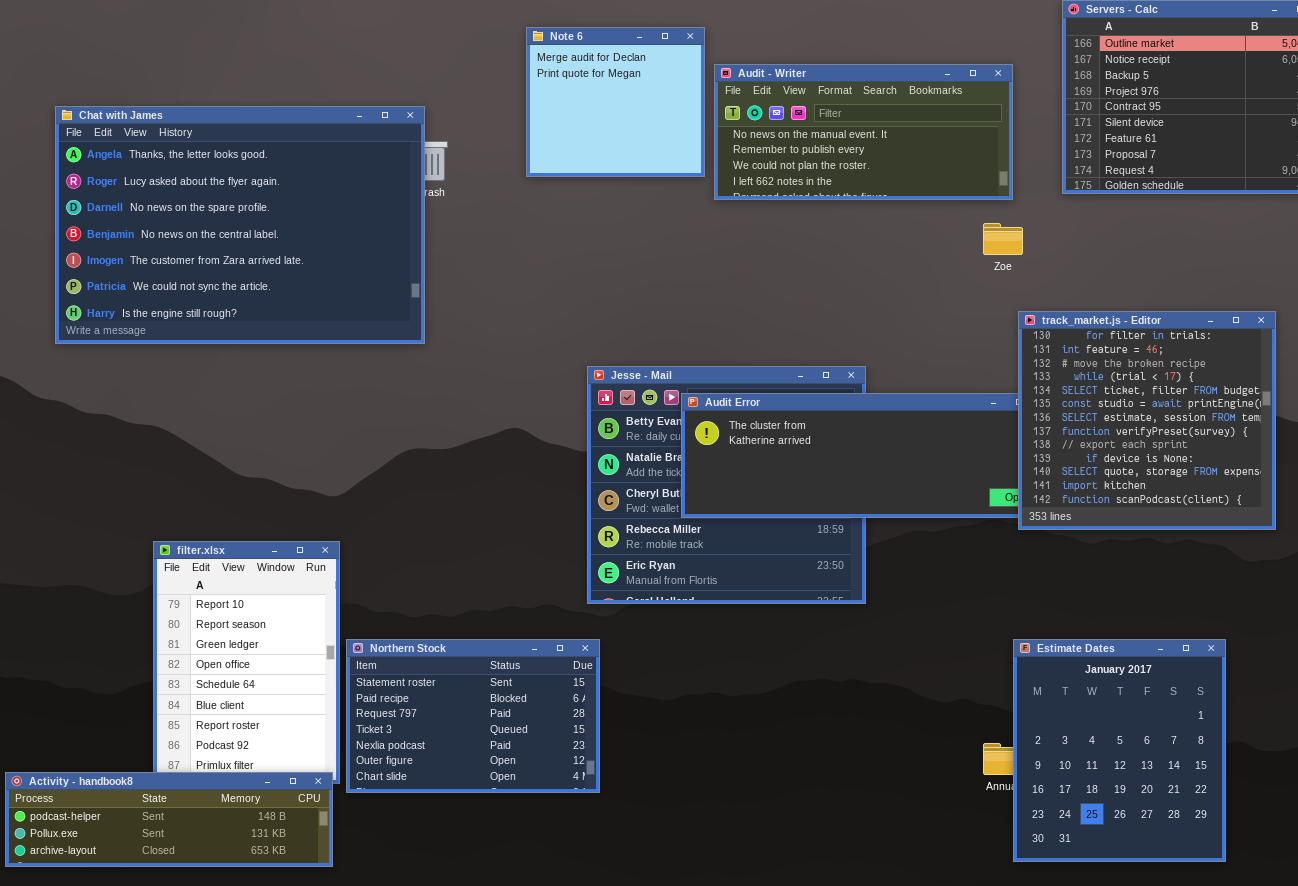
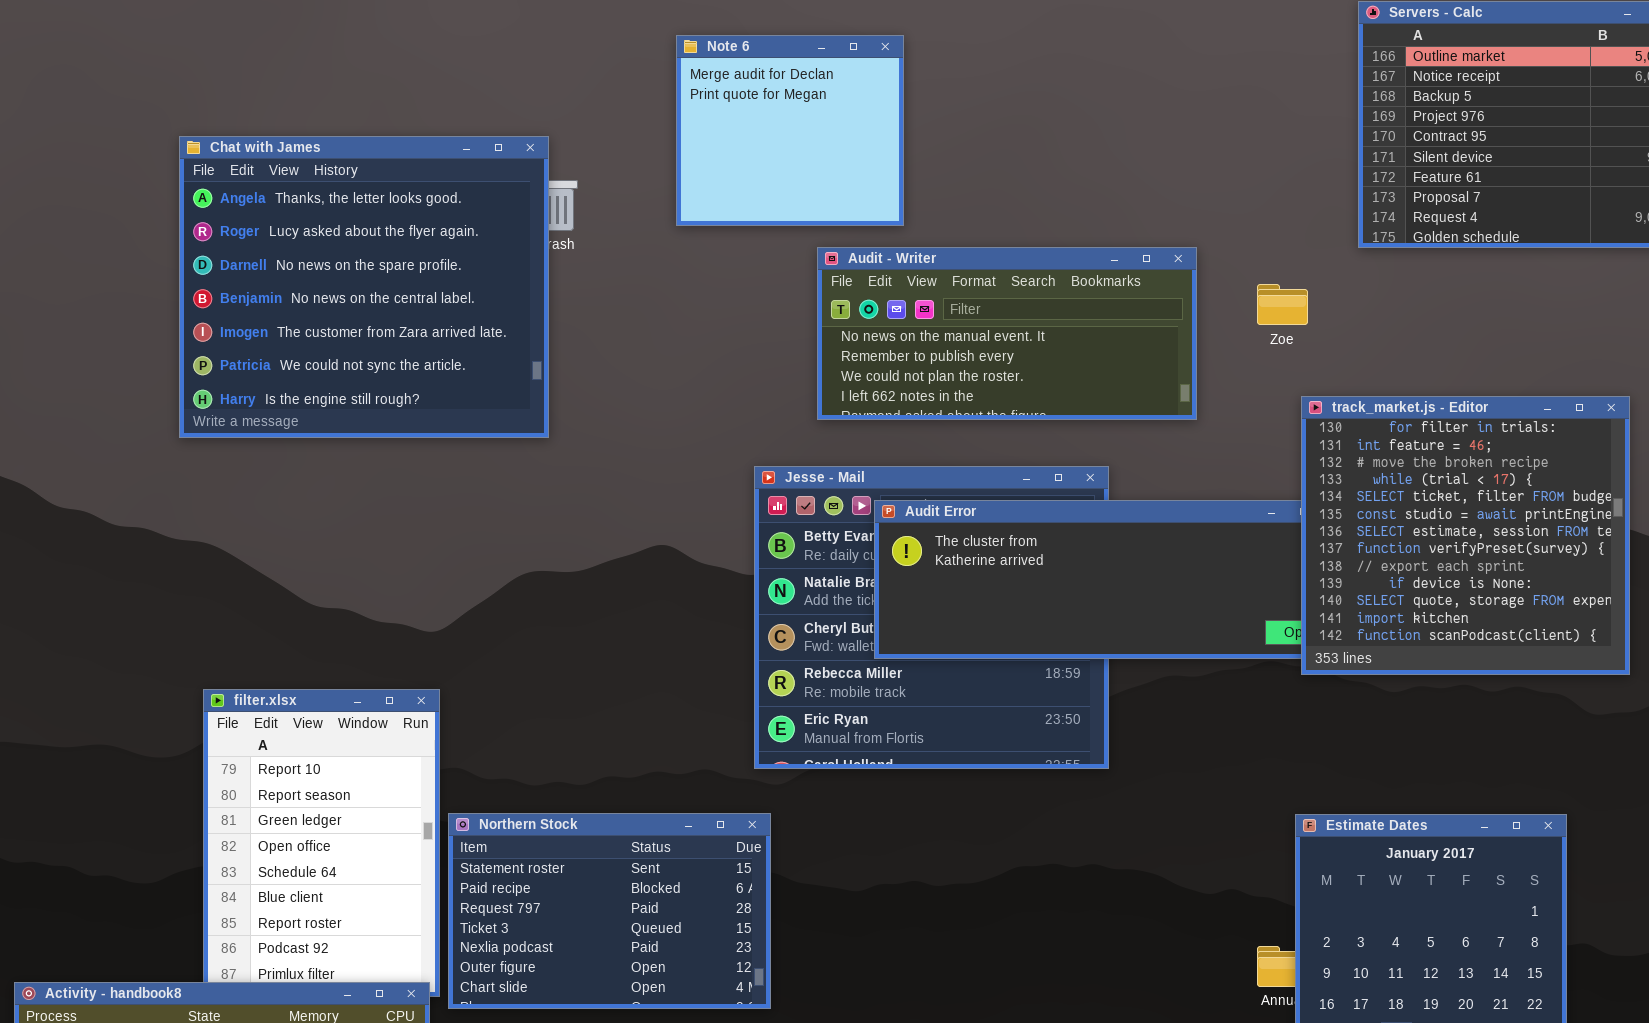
Audit - Writer: [714,64,1013,200] -> [817,247,1197,420], moved
Chat with James: [55,106,425,344] -> [179,136,549,438], resized

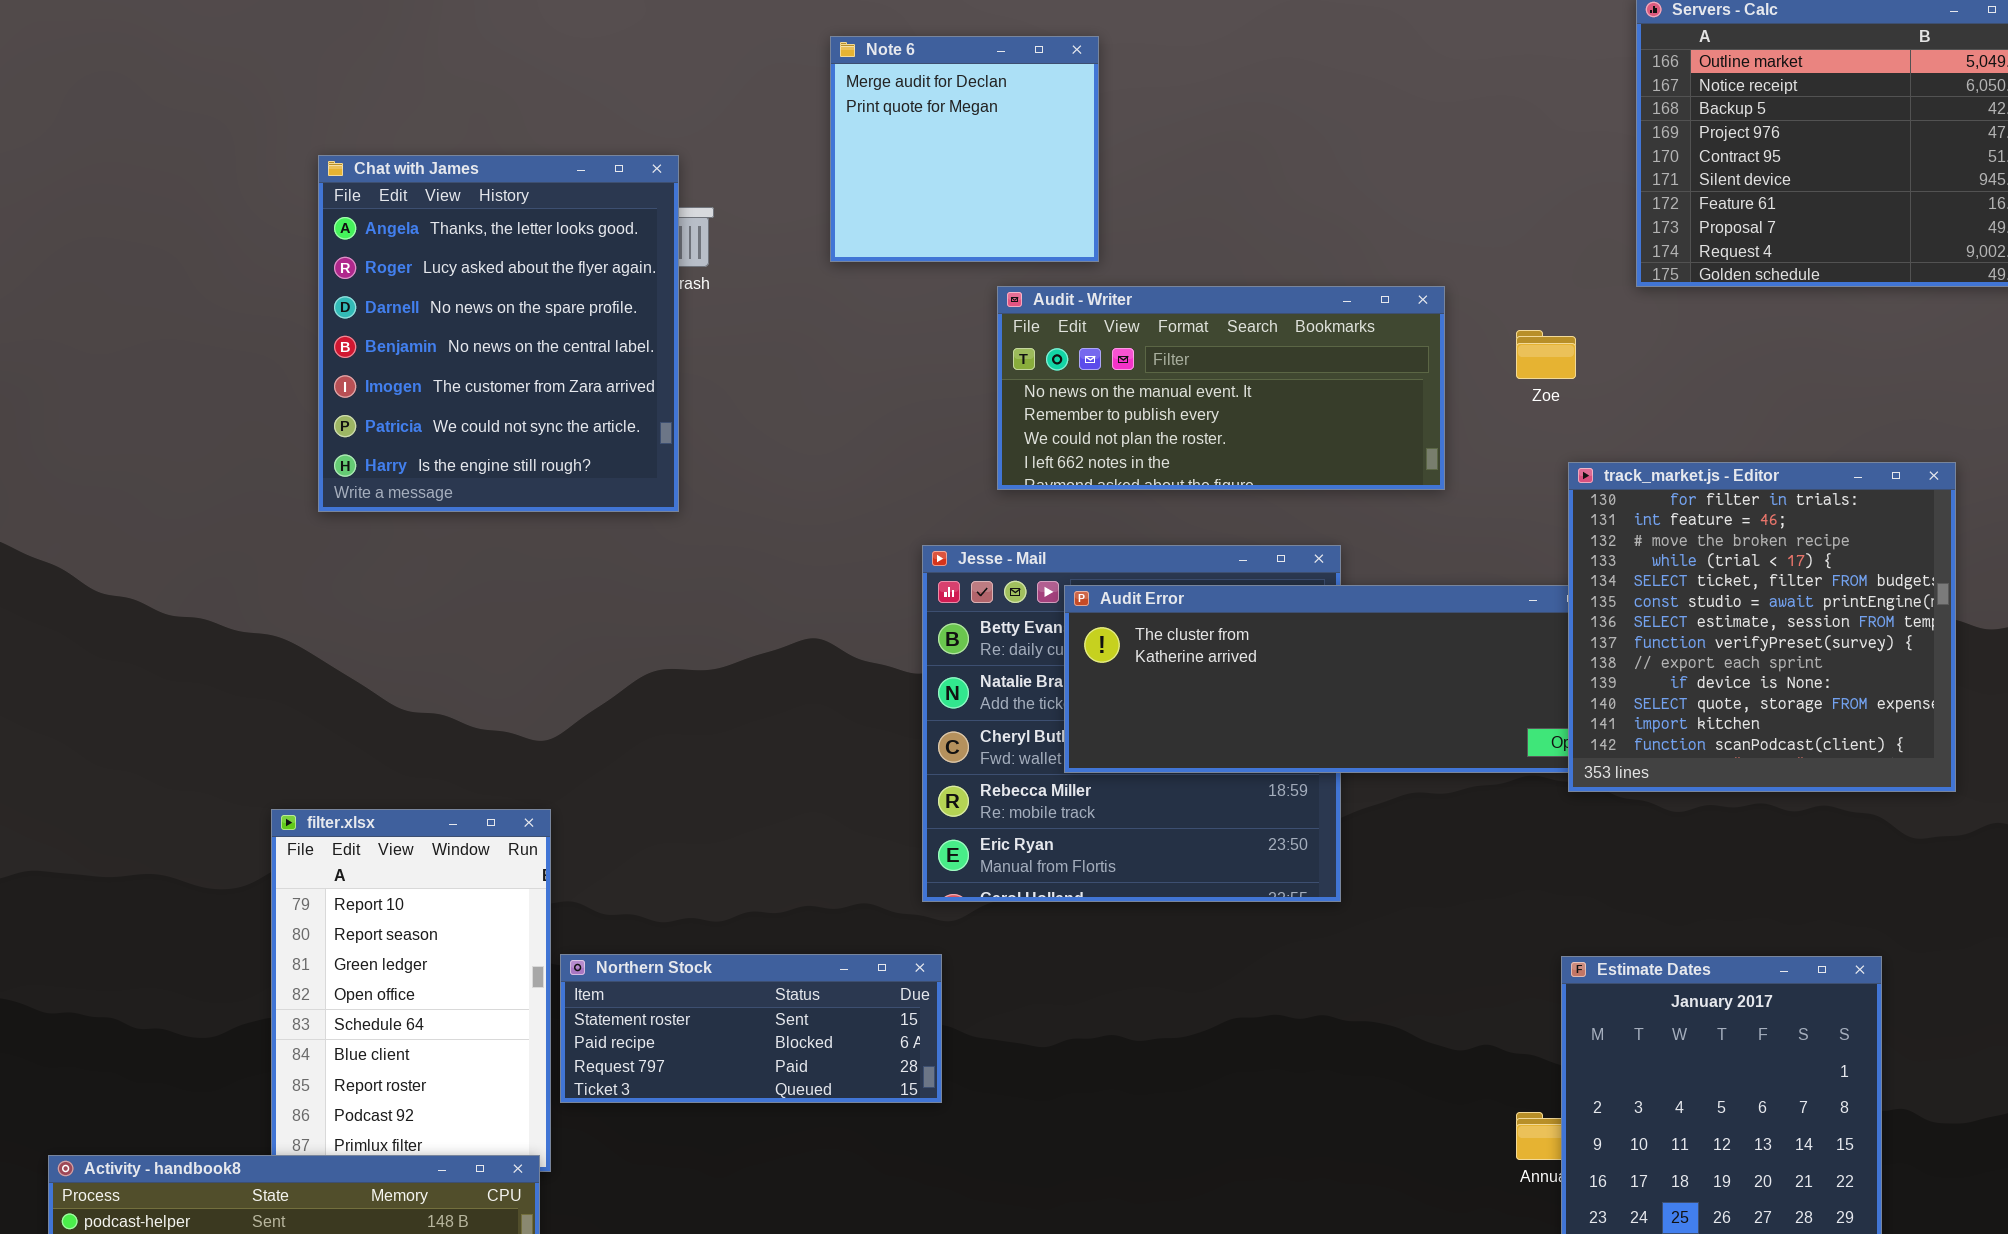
Chat with James: [179,136,549,438] -> [318,155,679,512], resized
Northern Stock: [448,813,771,1009] -> [560,954,942,1103], resized

